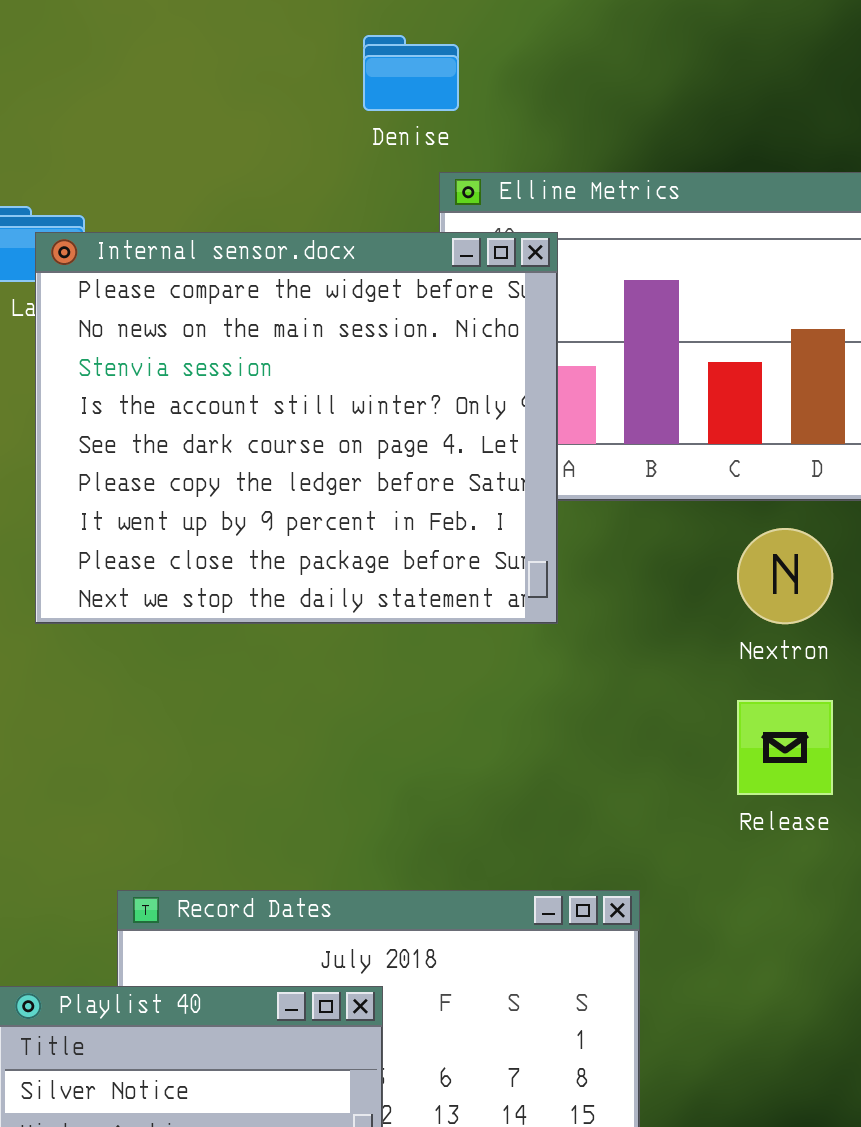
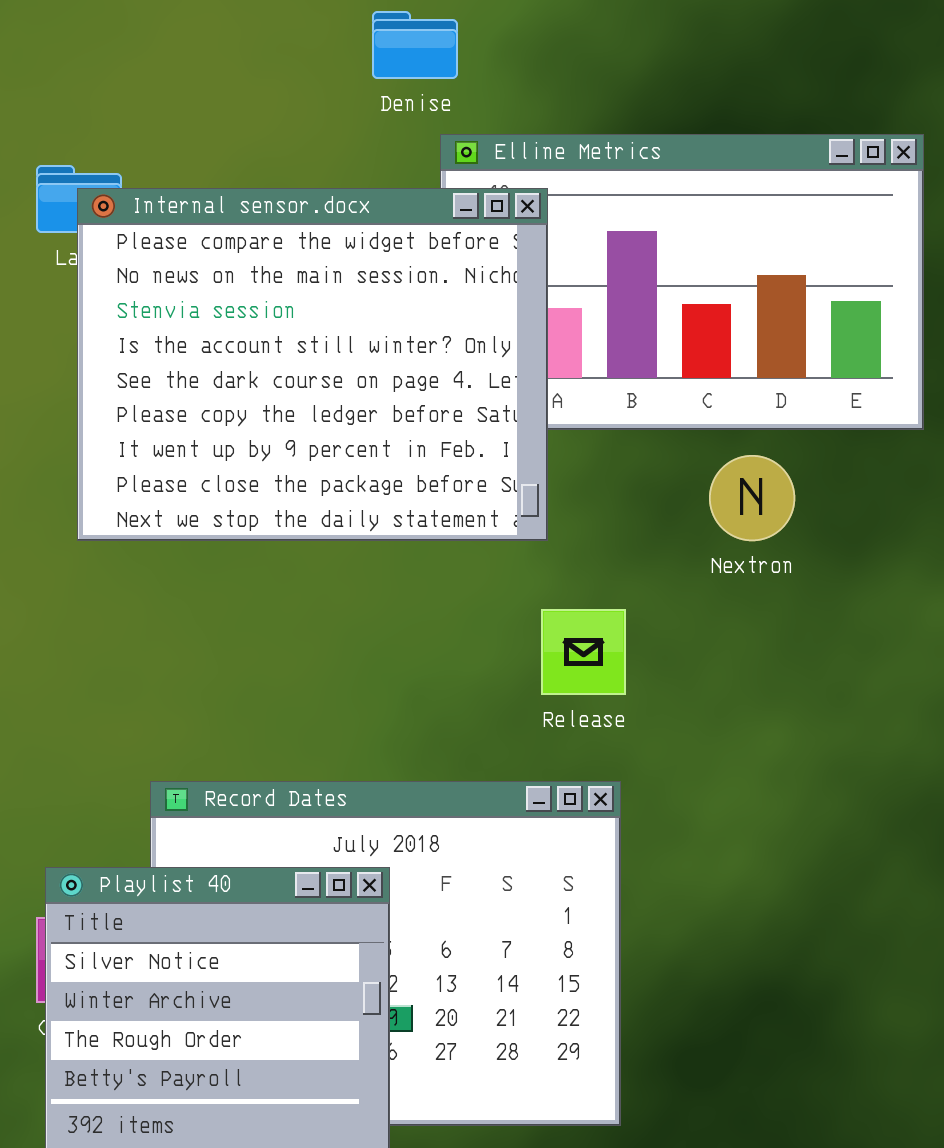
Release: [737,700,833,795] -> [541,609,626,695], moved

